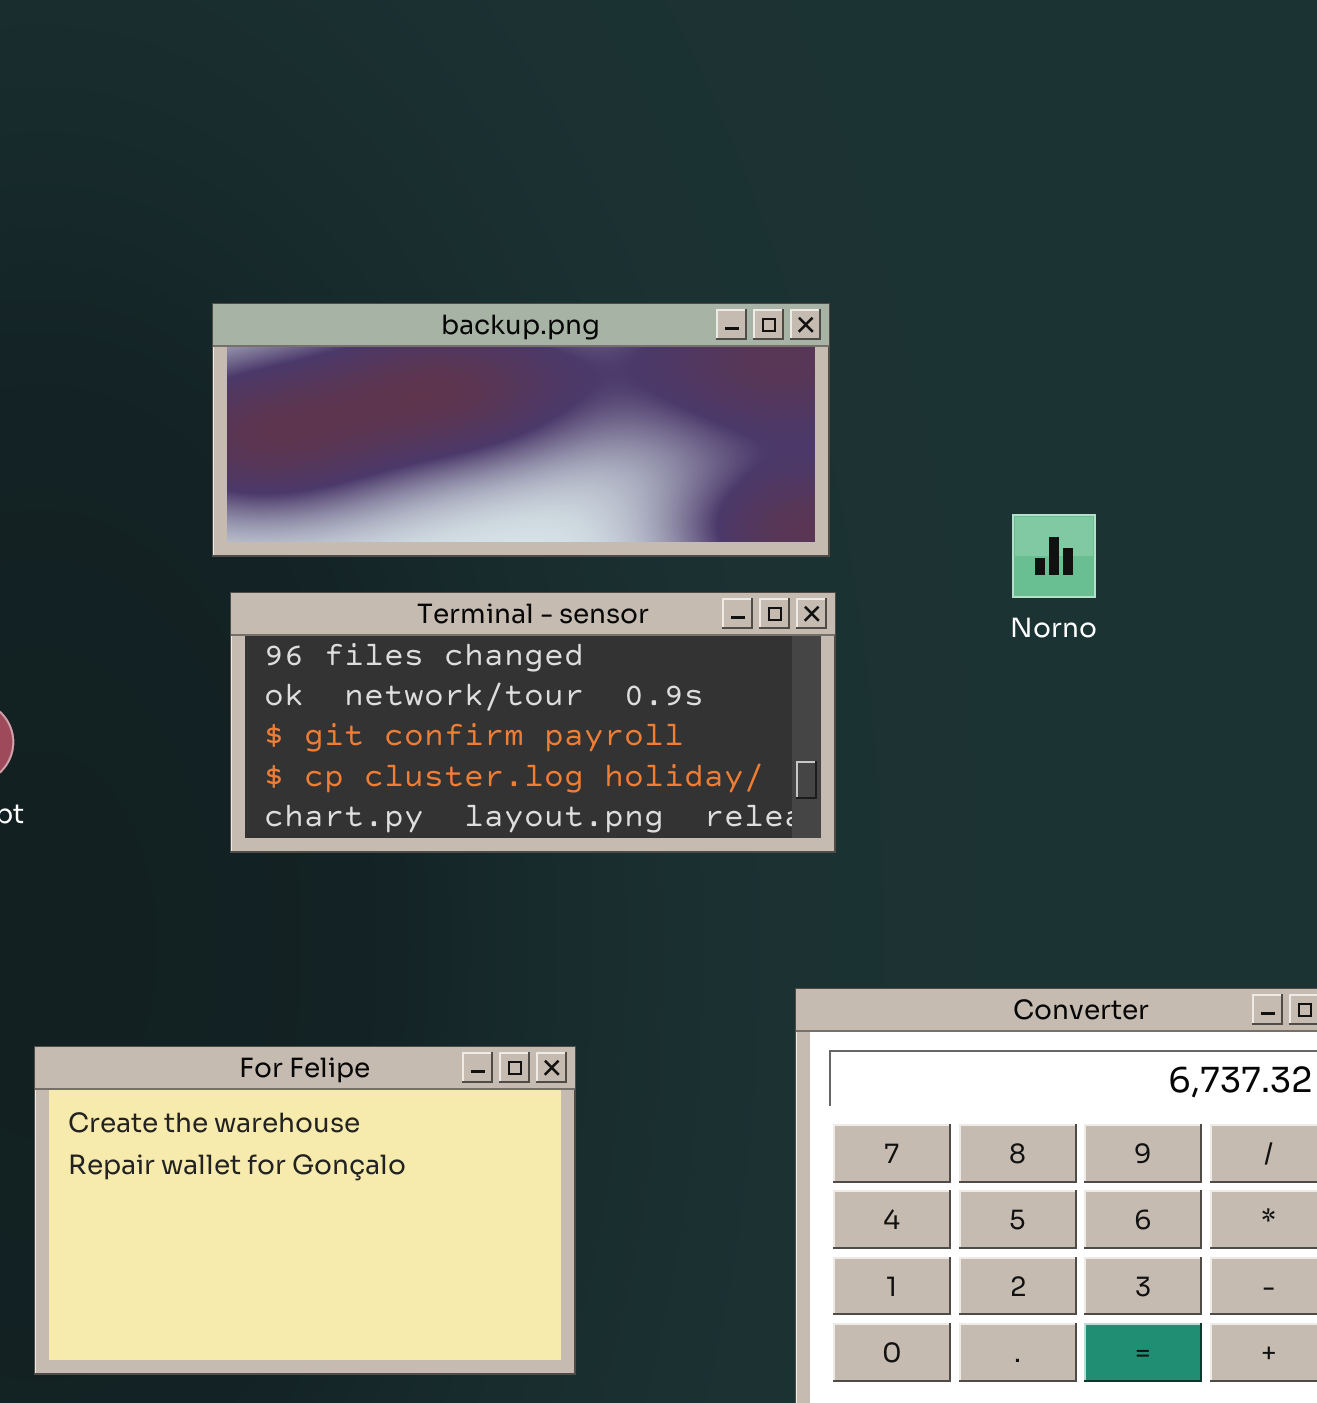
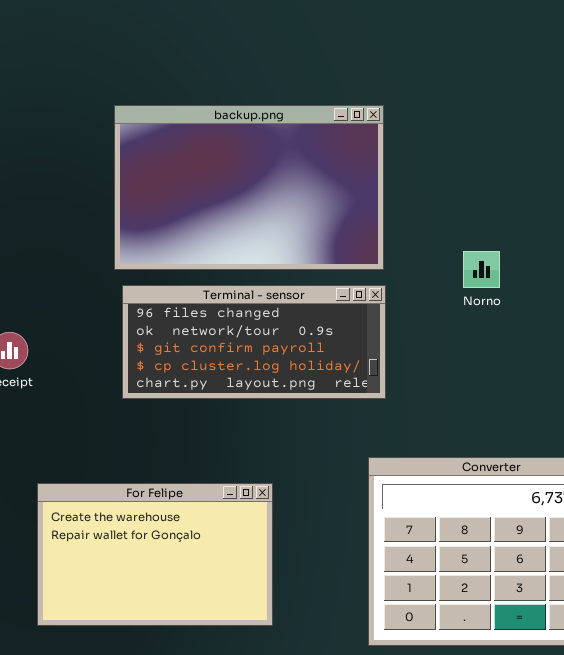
backup.png: [212,303,830,557] -> [114,105,384,270], resized

